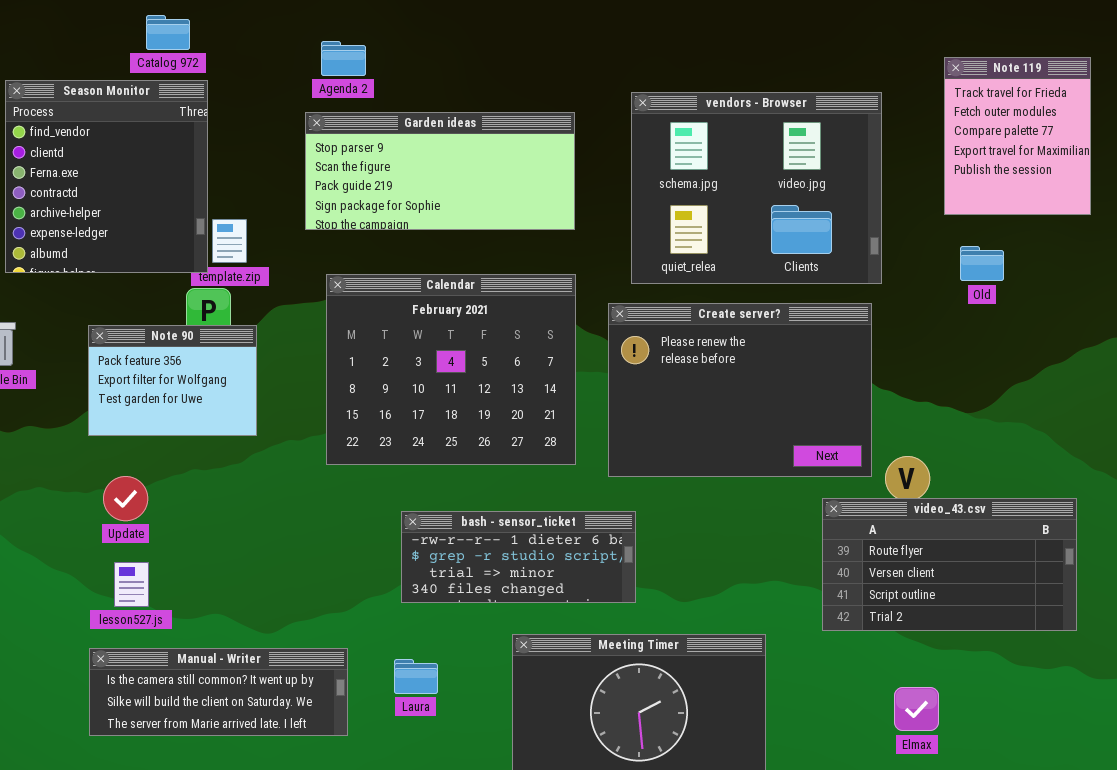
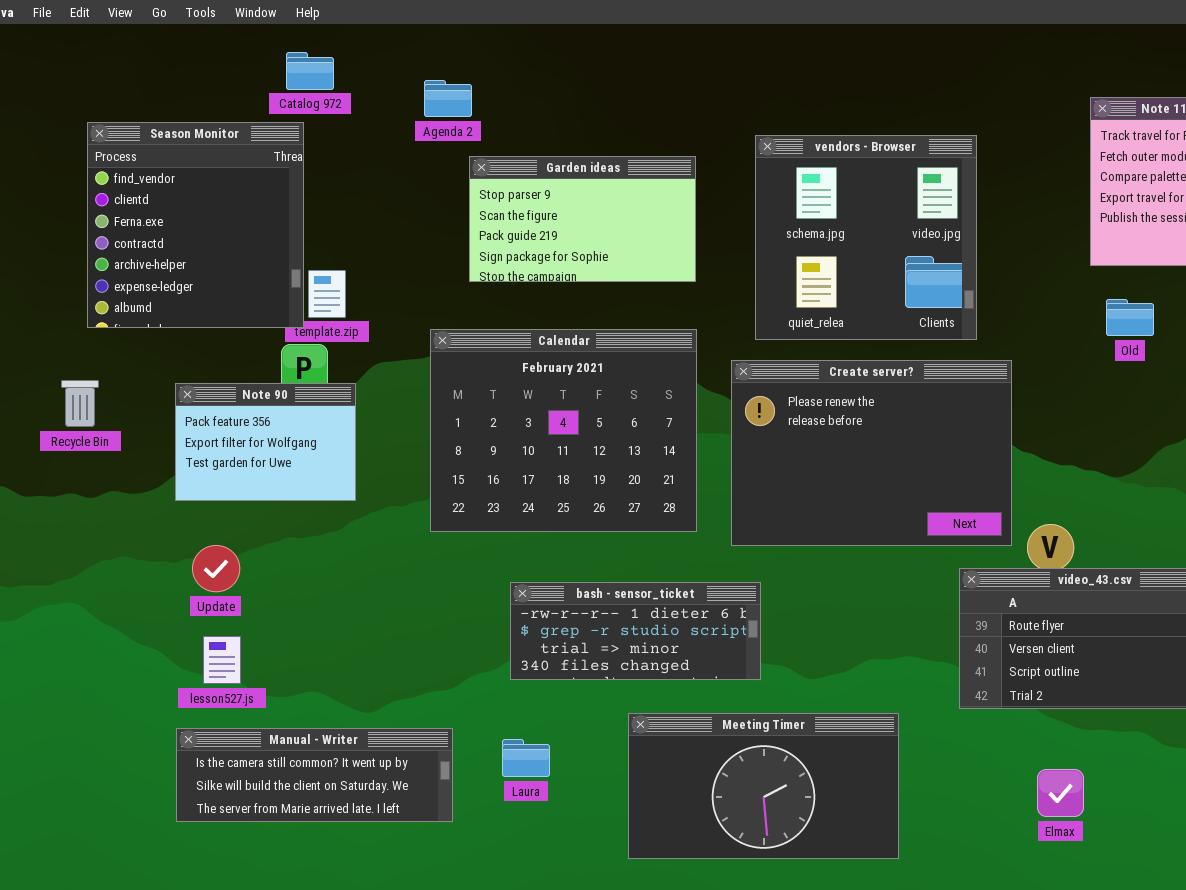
Catalog 972: [146,15,190,50] -> [286,52,334,90], moved
vendors - Browser: [631,92,882,284] -> [755,135,977,340], resized
Garden ideas: [305,112,575,230] -> [469,156,696,282], resized

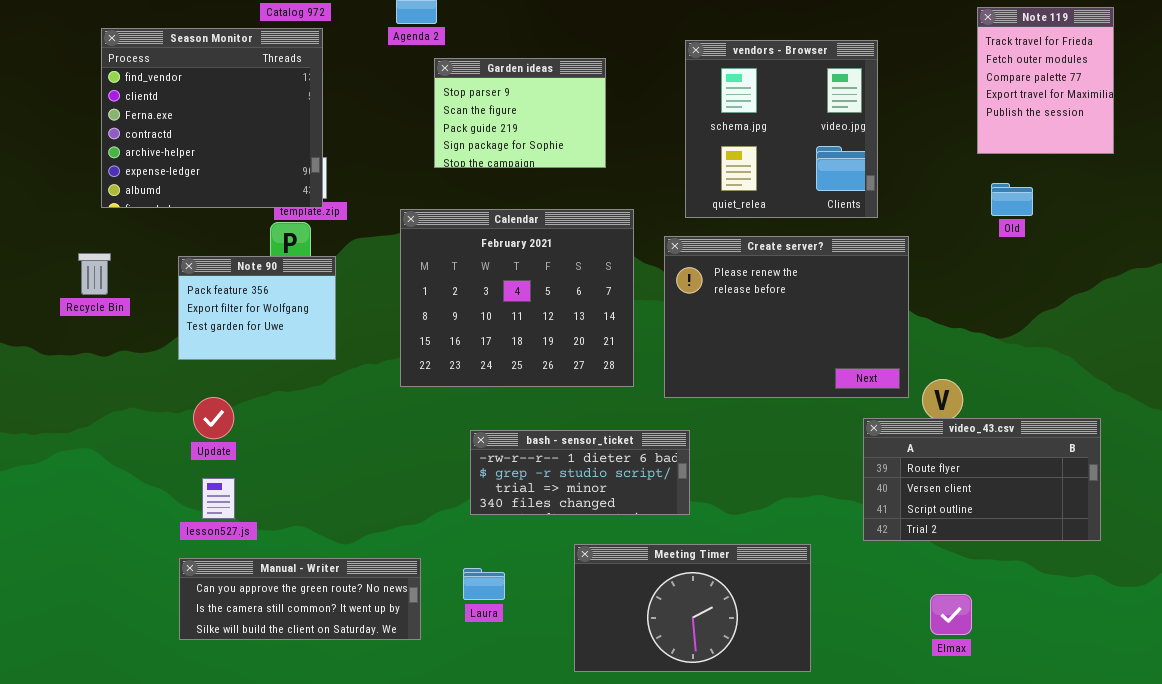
Season Monitor: [87,122,304,328] -> [101,28,323,208], resized
Garden ideas: [469,156,696,282] -> [434,58,606,168], resized
Manual - Writer: [176,728,453,822] -> [179,558,421,640], scrolled up 1 row

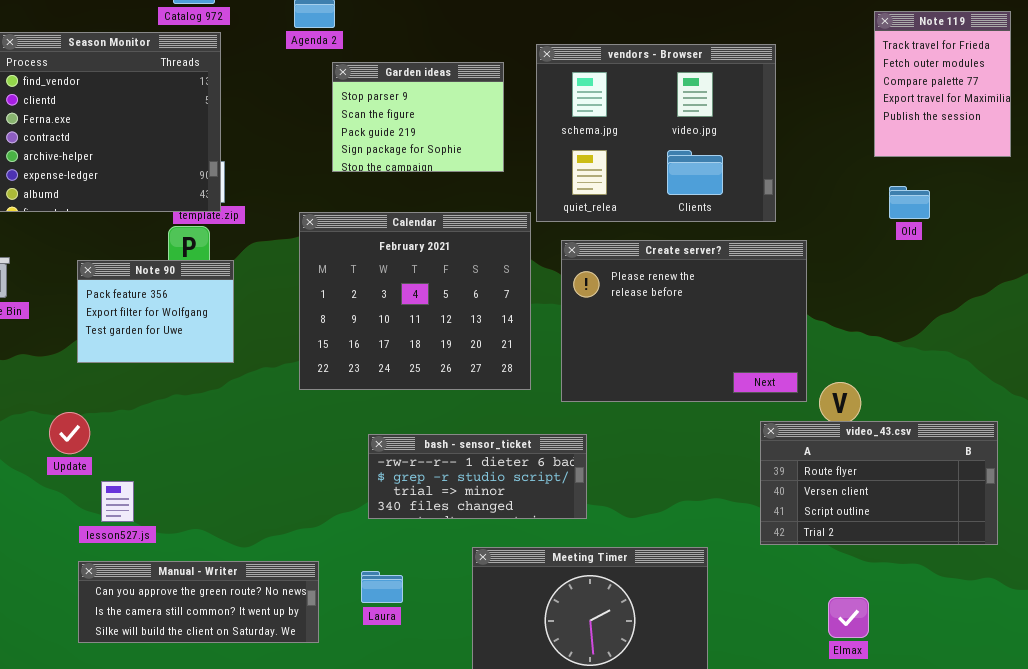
vendors - Browser: [685,40,878,218] -> [536,44,776,222], resized
Update: [193,397,234,439] -> [49,412,90,454], moved

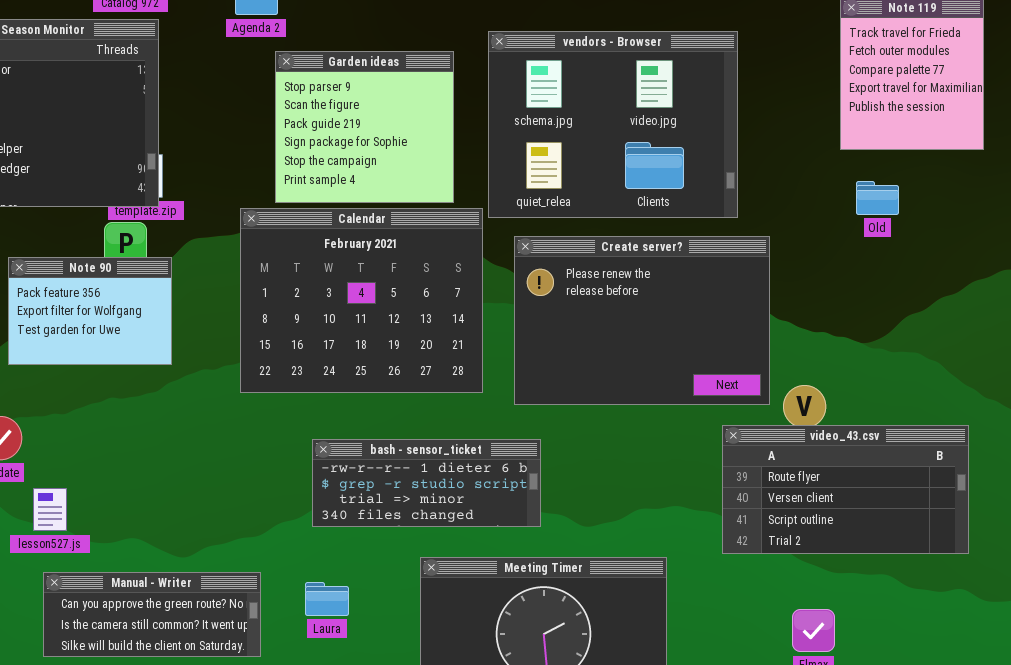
Garden ideas: [332,62,504,172] -> [275,51,454,203], resized
Manual - Writer: [78,561,319,643] -> [43,572,261,657], resized

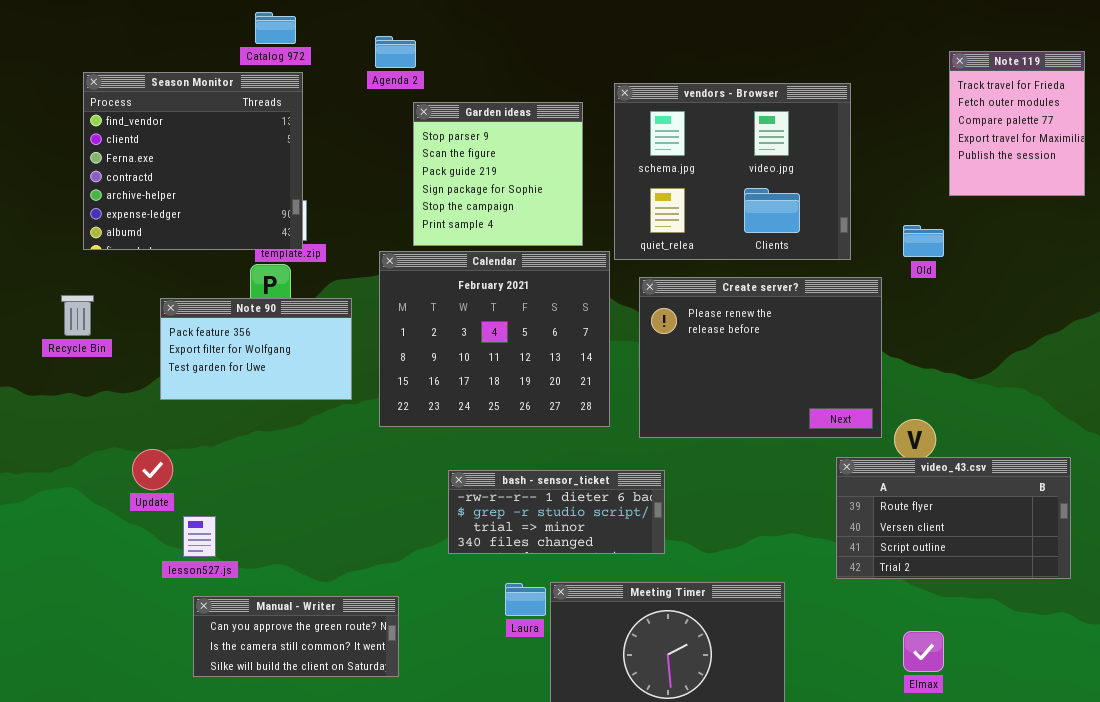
Old: [856,181,899,215] -> [903,225,944,257], moved
Note 90: [8,257,172,365] -> [160,298,352,400], resized
Laura: [305,582,349,616] -> [505,583,546,616], moved

